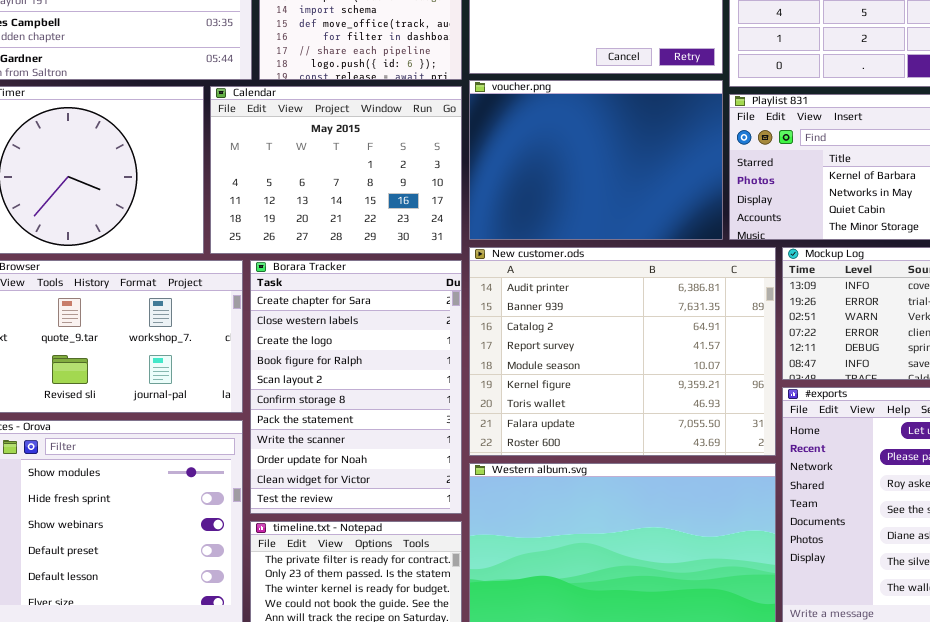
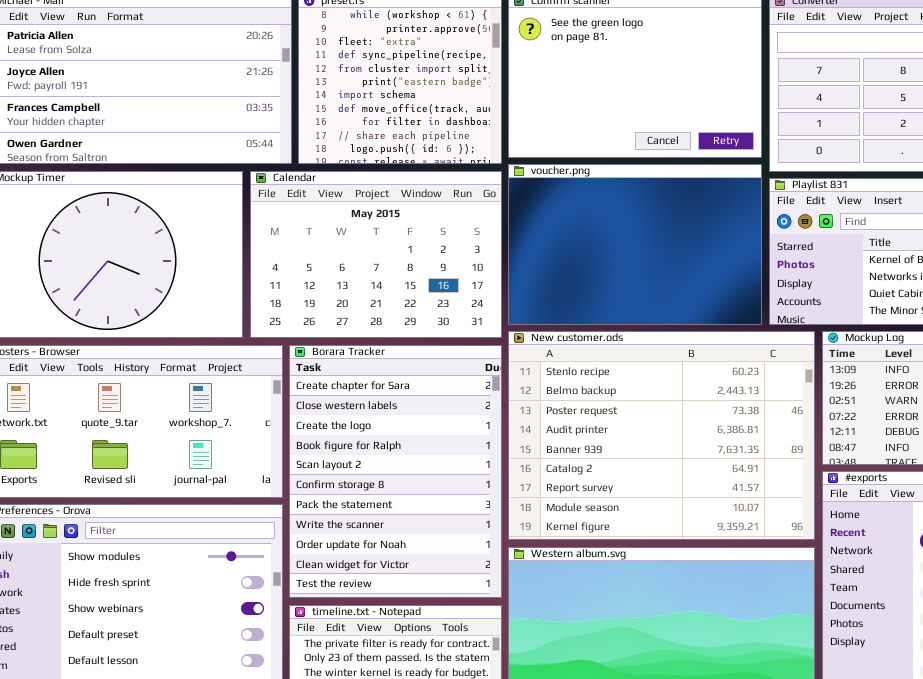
New customer.ods: [469,247,776,456] -> [508,331,815,540], scrolled up 3 rows

